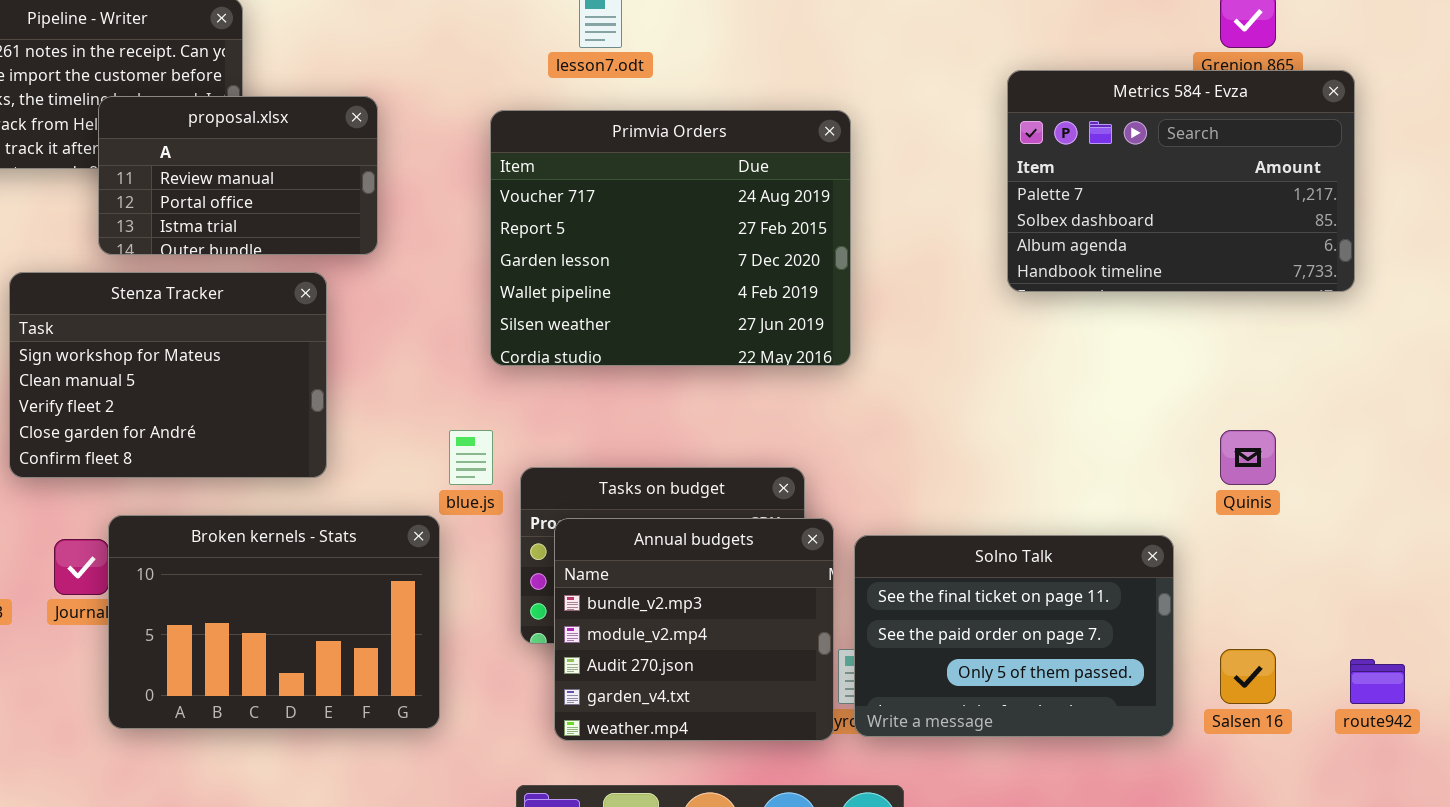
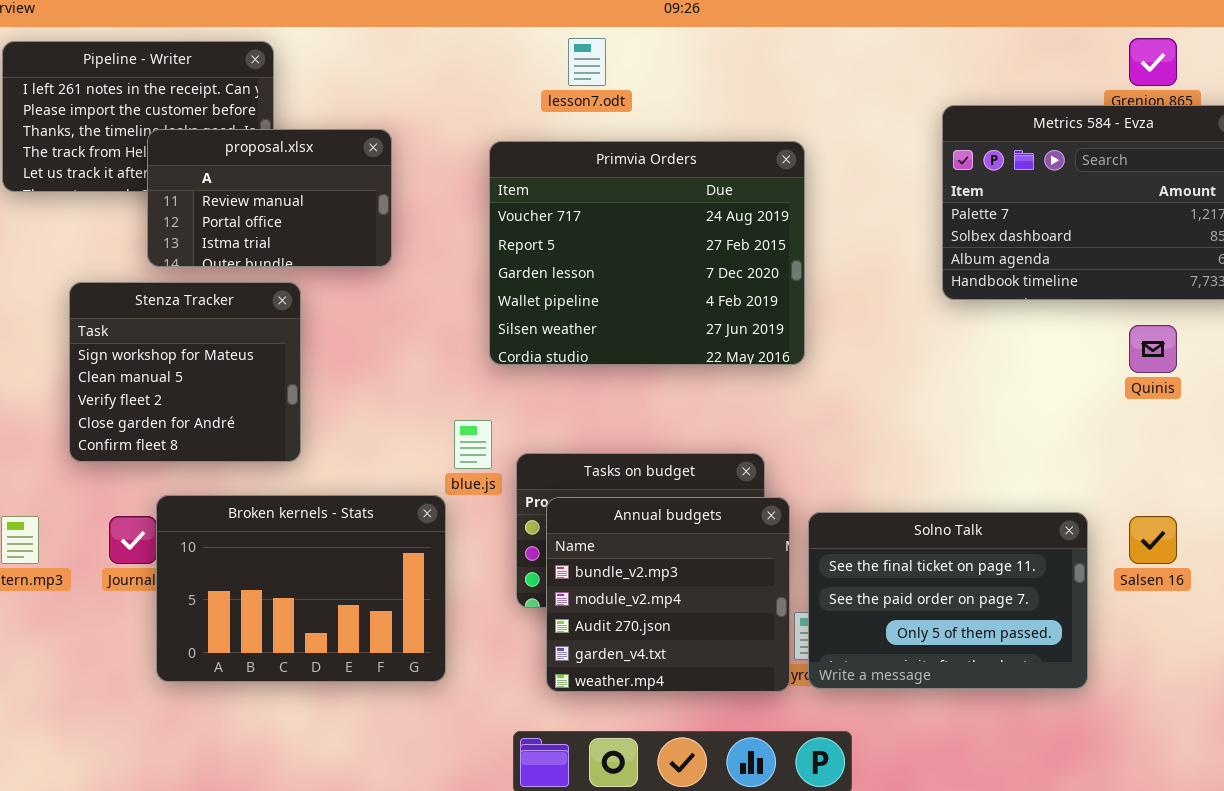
Stenza Tracker: [9,272,327,478] -> [69,282,301,462], resized
Quinis: [1220,430,1276,485] -> [1129,325,1177,373], moved
Salsen 16: [1220,649,1276,704] -> [1129,516,1177,564], moved

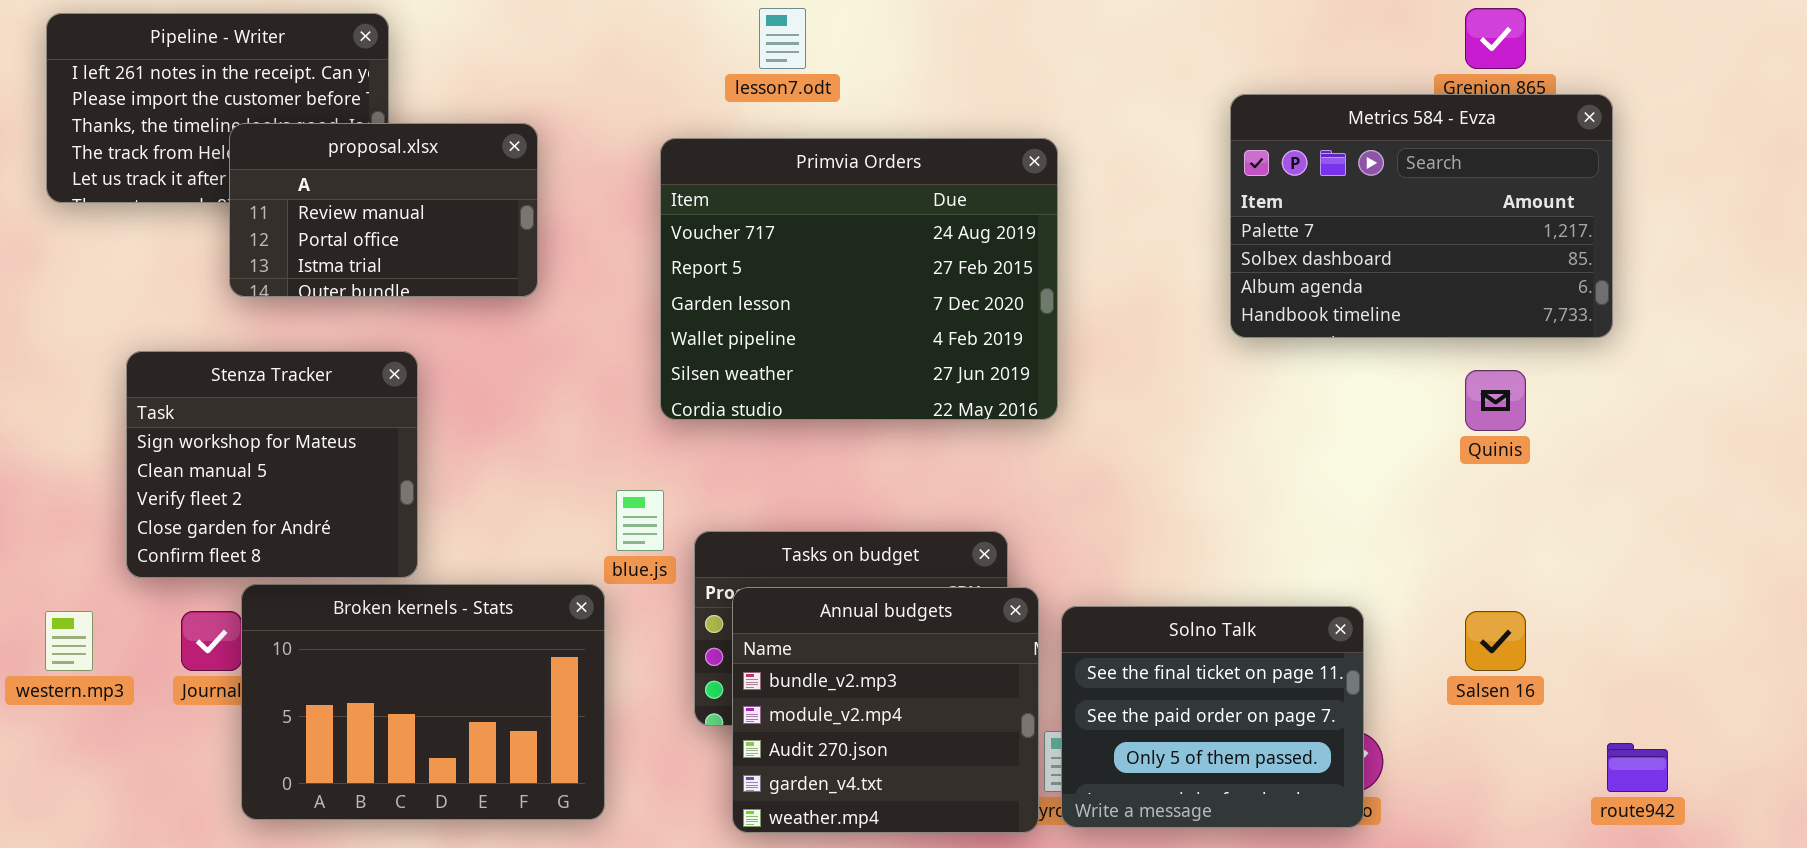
Stenza Tracker: [69,282,301,462] -> [126,351,418,578], moved
Solno Talk: [808,512,1088,689] -> [1061,606,1364,828], resized

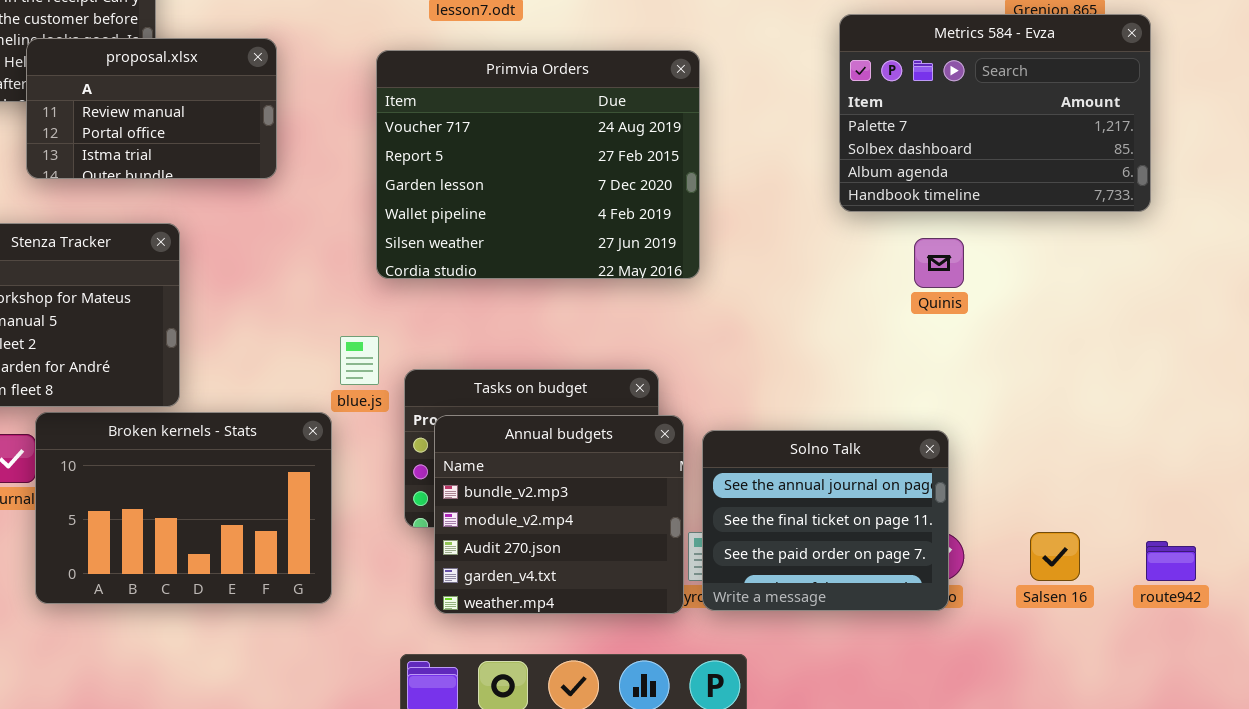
Quinis: [1465,370,1526,431] -> [914,238,964,288], moved
Solno Talk: [1061,606,1364,828] -> [702,430,949,611], scrolled up 1 row
Salsen 16: [1465,611,1526,671] -> [1030,532,1080,581], moved

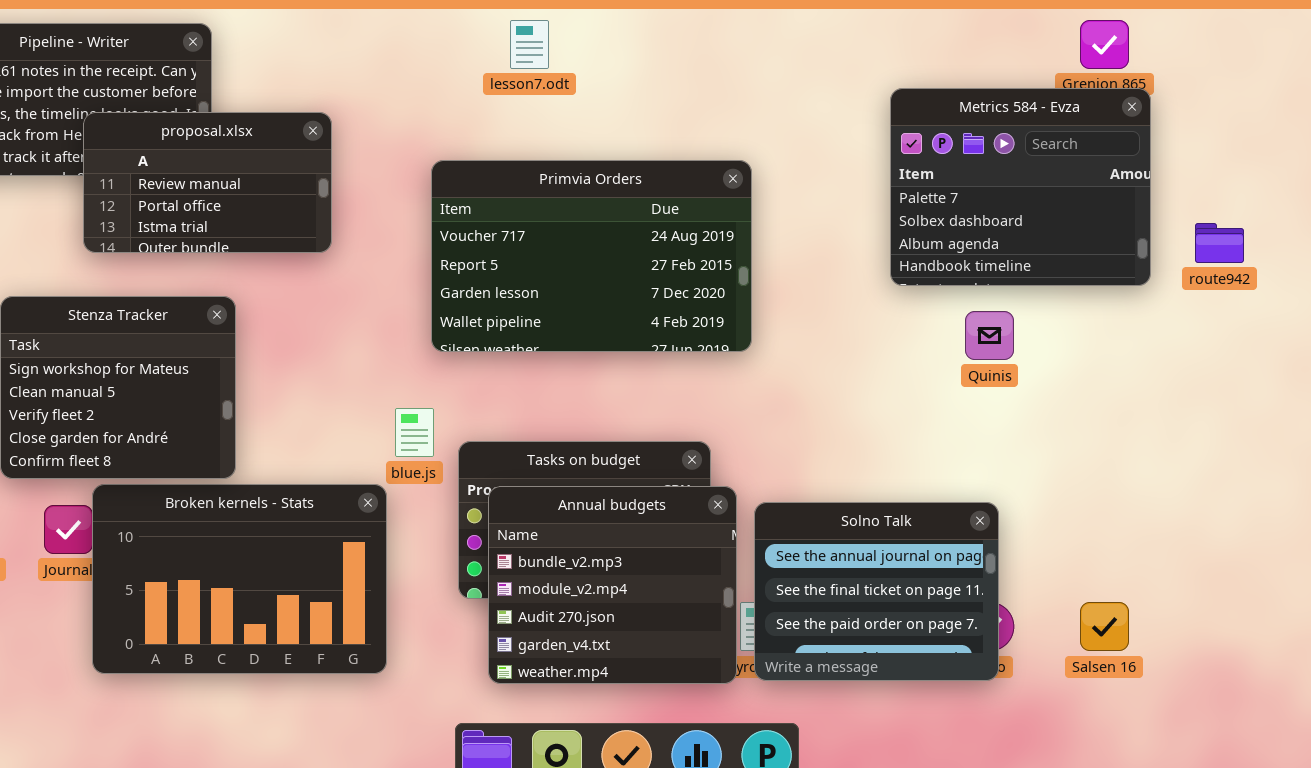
Metrics 584 - Evza: [839,14,1151,212] -> [890,88,1151,286], resized
Primvia Orders: [376,50,700,279] -> [431,160,752,352], resized
route942: [1146,541,1196,581] -> [1195,223,1244,263], moved

